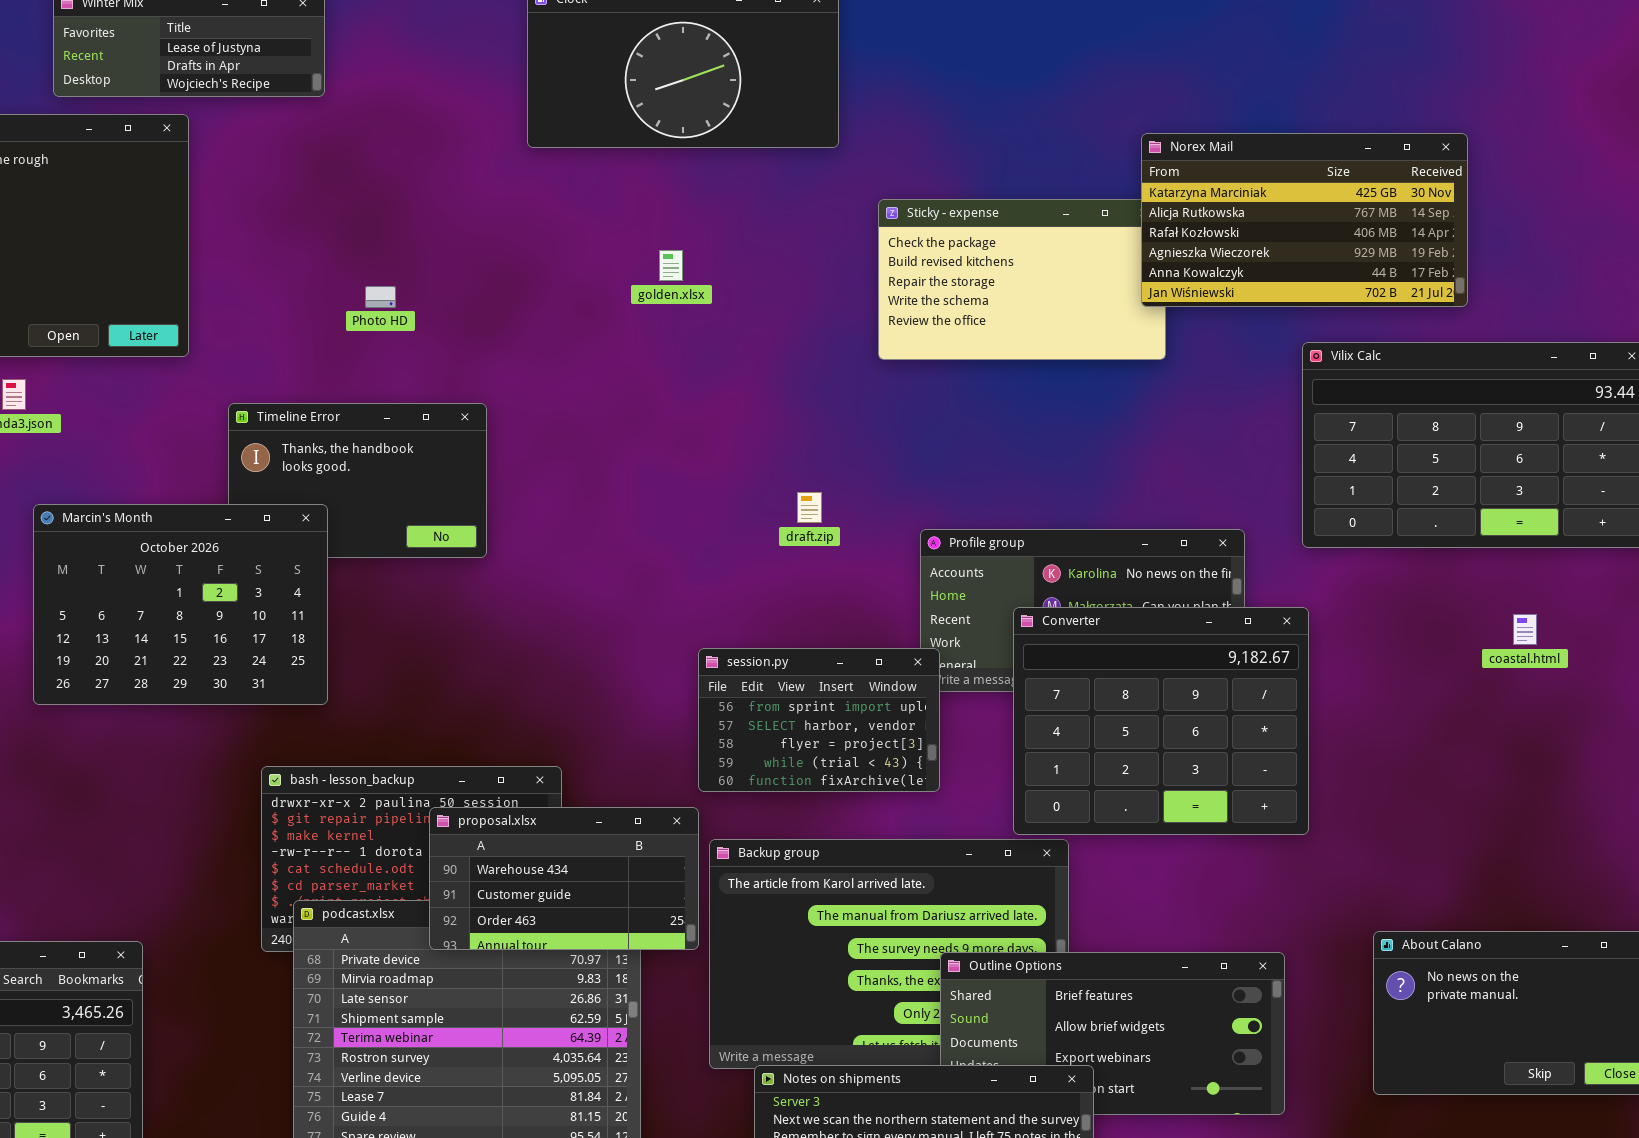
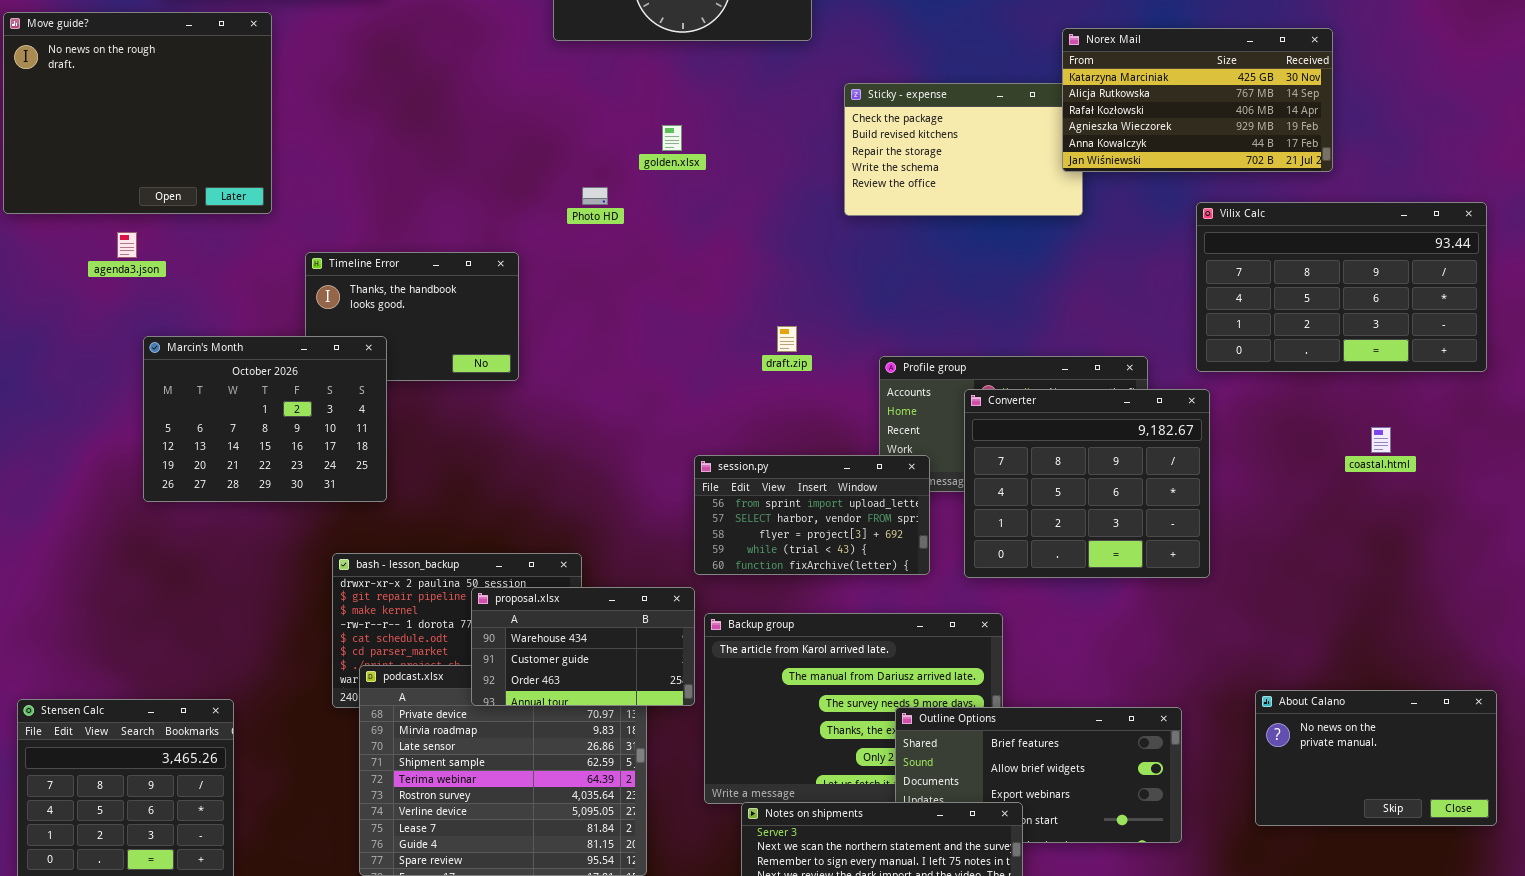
Photo HD: [365,286,396,308] -> [582,187,608,205], moved
Converter: [1013,607,1309,835] -> [964,389,1210,578], moved
session.py: [698,648,940,792] -> [694,455,930,575], resized

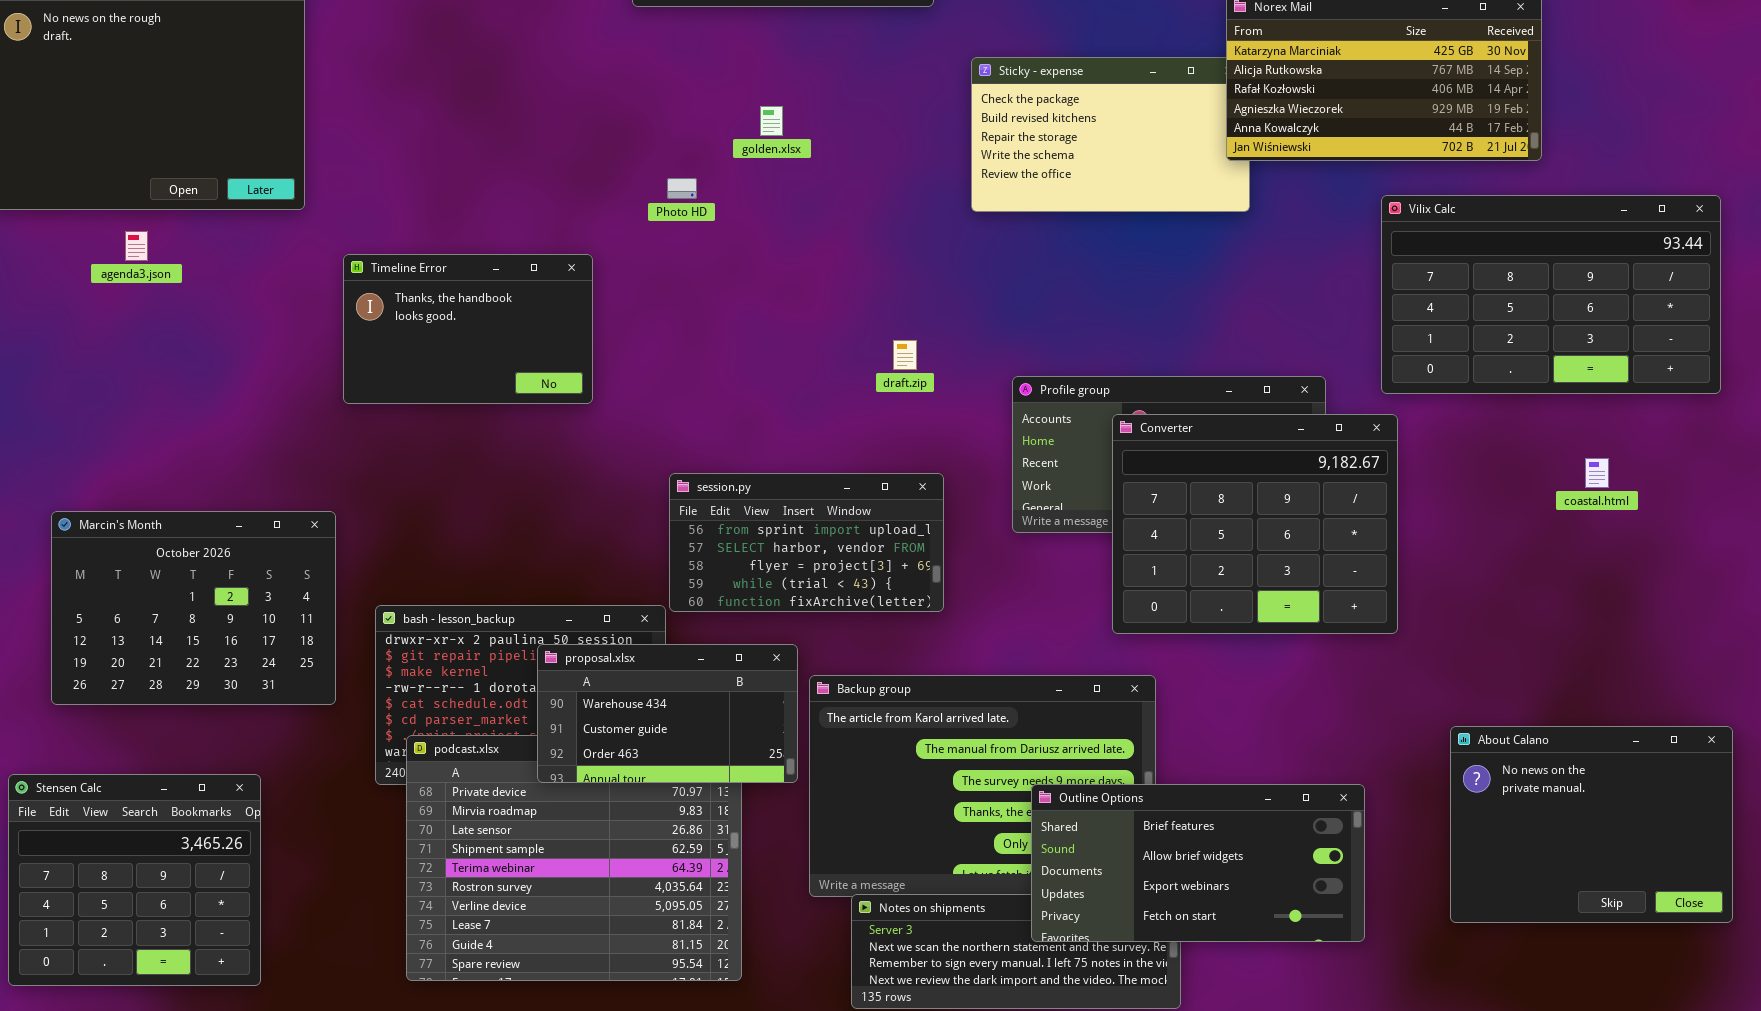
Marcin's Month: [143,336,387,502] -> [51,511,336,705], moved
session.py: [694,455,930,575] -> [669,473,944,612], moved
About Calano: [1255,690,1497,826] -> [1450,726,1733,923], resized
Outline Options: [895,707,1182,843] -> [1031,784,1365,942], raised

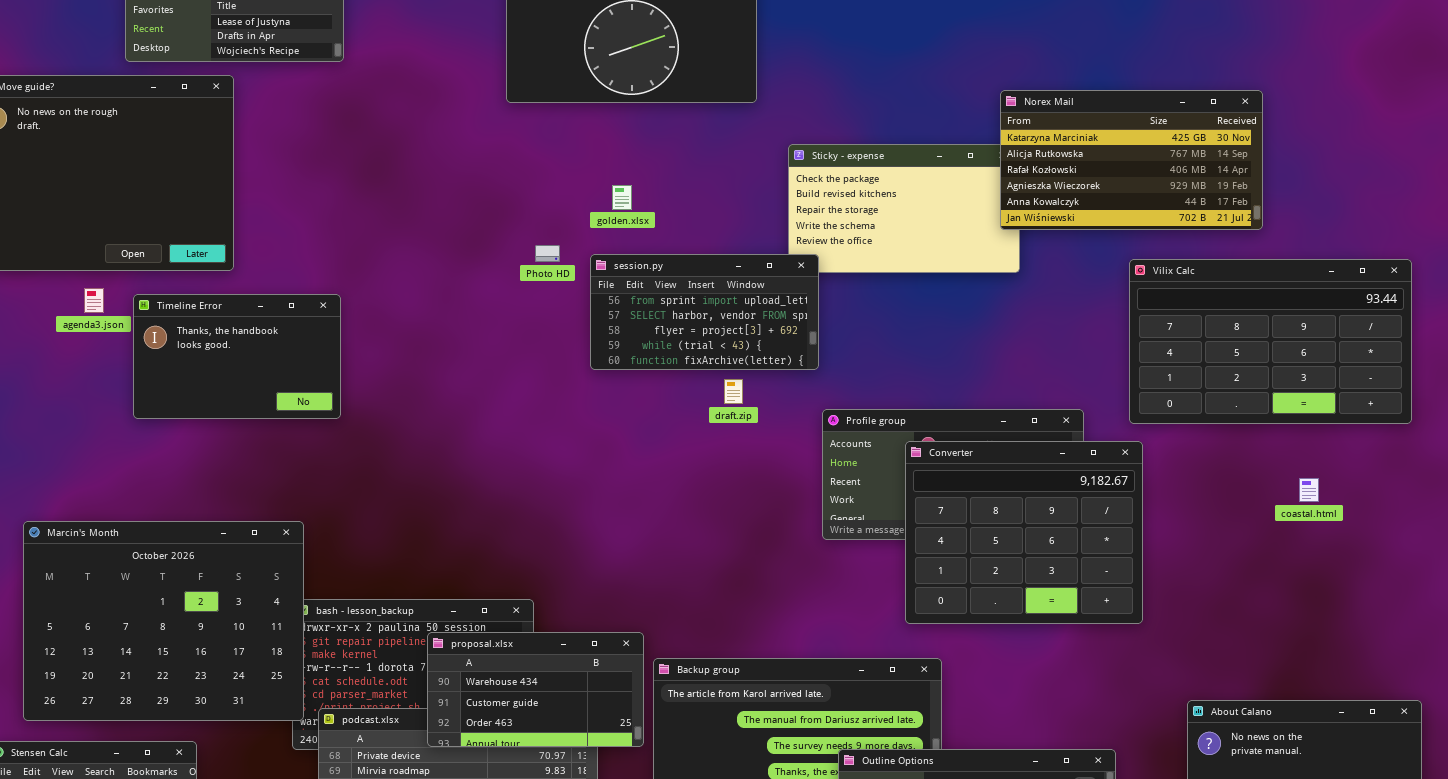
Timeline Error: [343,254,593,404] -> [133,294,341,419], moved
session.py: [669,473,944,612] -> [590,254,819,370], moved
Marcin's Month: [51,511,336,705] -> [23,521,304,721], resized

